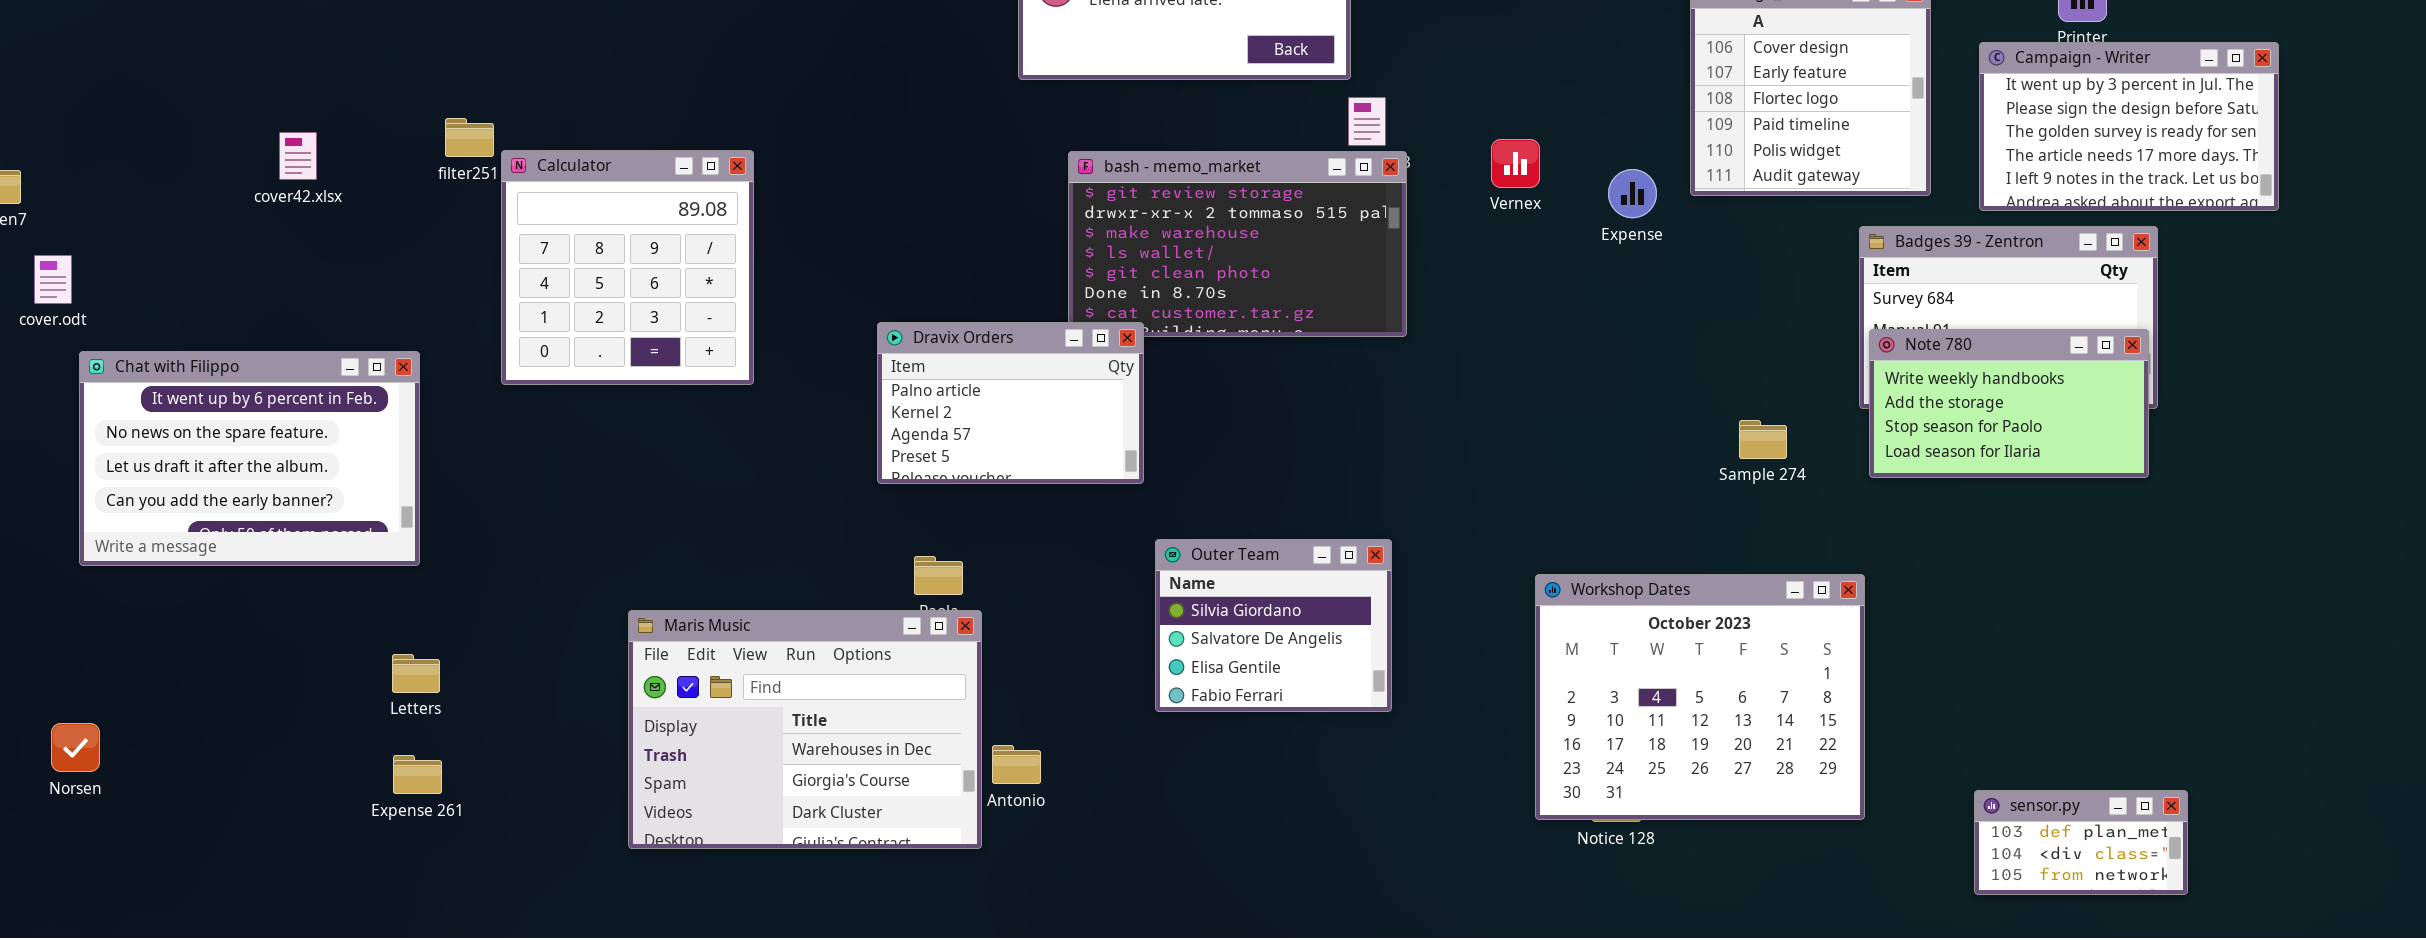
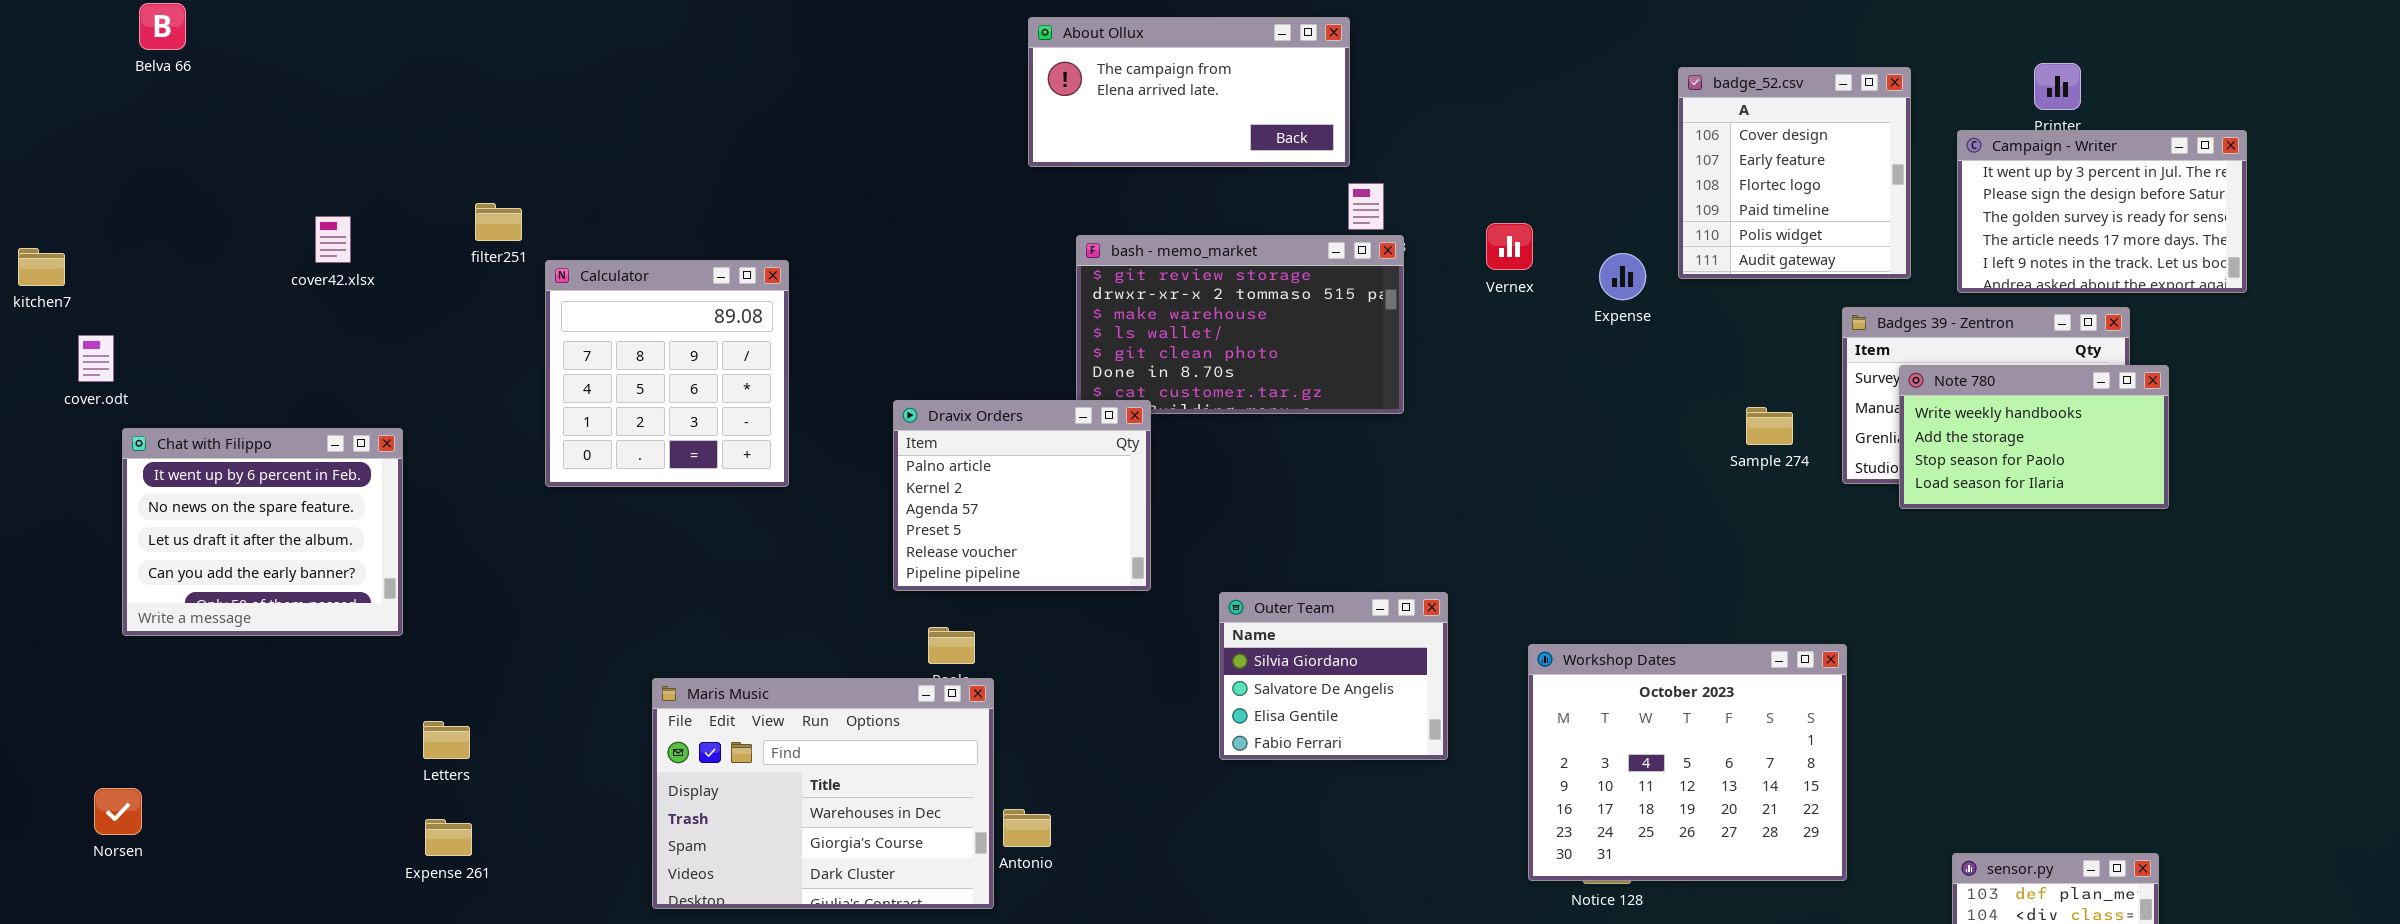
Calculator: [501,150,754,385] -> [545,260,789,487], moved
Dravix Orders: [877,322,1144,484] -> [893,400,1151,591], resized
Note 780: [1869,329,2149,478] -> [1899,365,2169,509], moved
Chat with Filippo: [79,351,420,566] -> [122,428,403,636], resized
Sample 274: [1739,420,1787,459] -> [1746,407,1793,445], moved
Outer Team: [1155,539,1392,712] -> [1219,592,1448,760], moved

